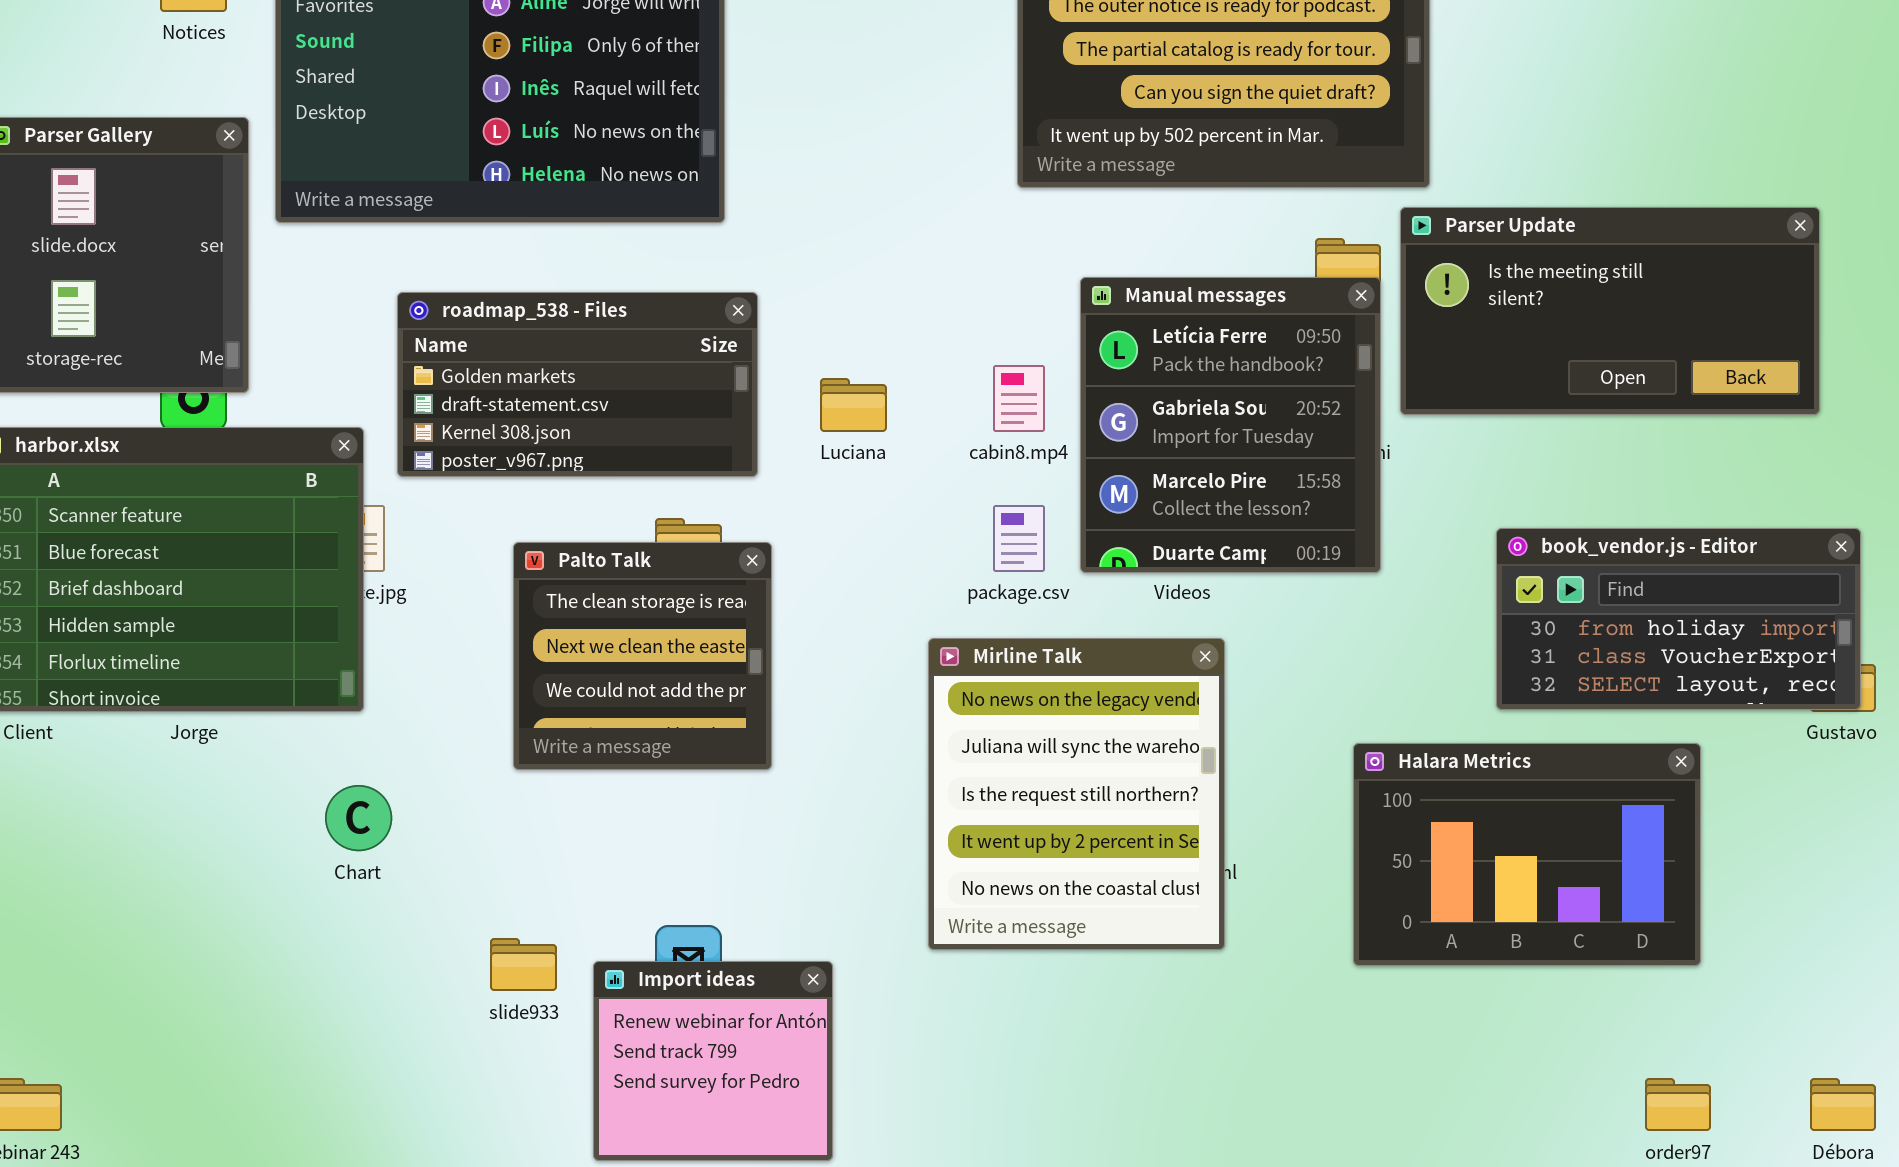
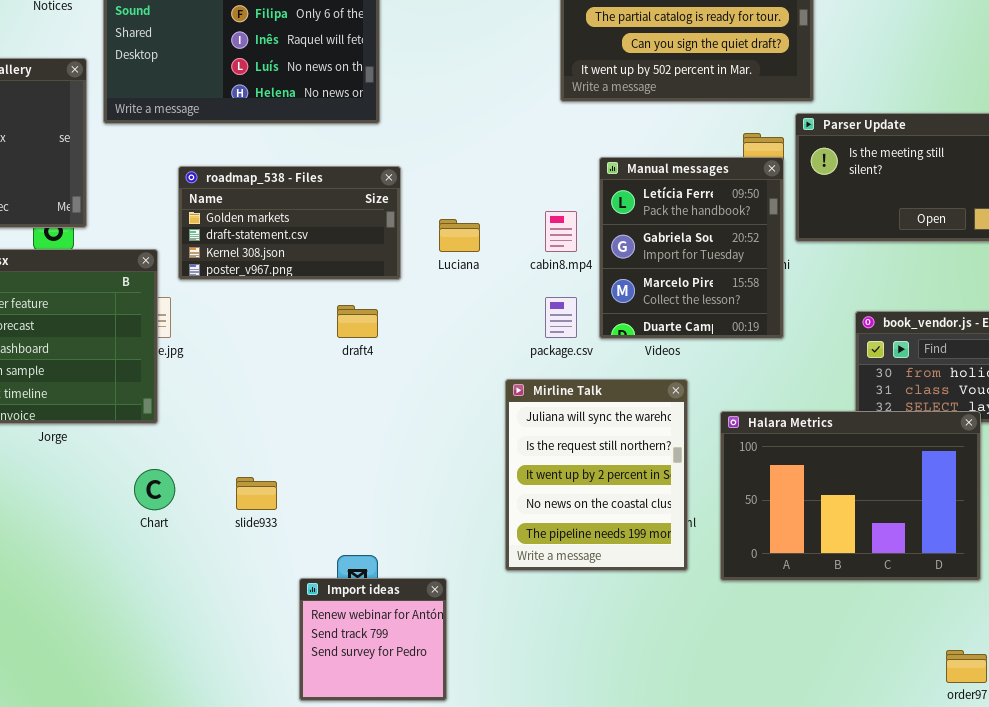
Palto Talk: [513,542,772,770] -> none, closed
Mirline Talk: [928,638,1225,950] -> [505,379,688,571], scrolled down 1 row
Halara Metrics: [1353,743,1701,966] -> [720,411,981,581], resized
slide933: [490,938,557,991] -> [236,477,277,510], moved

